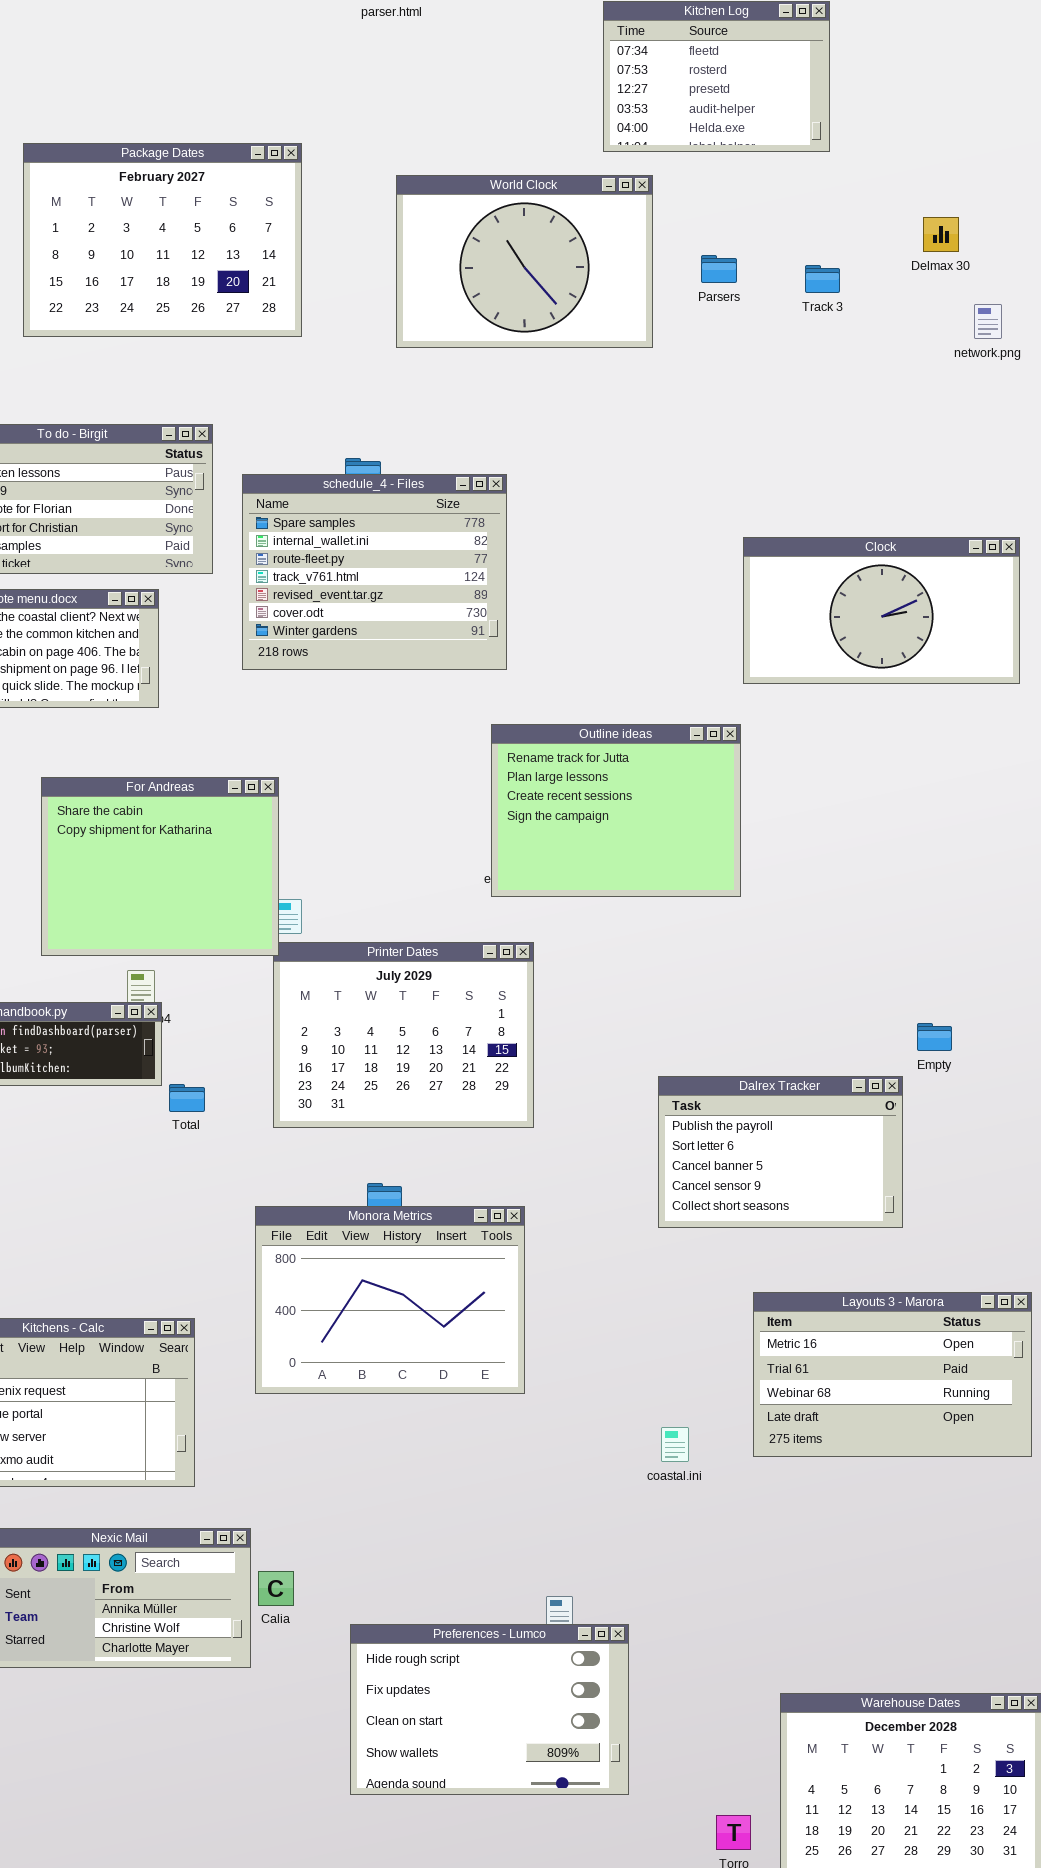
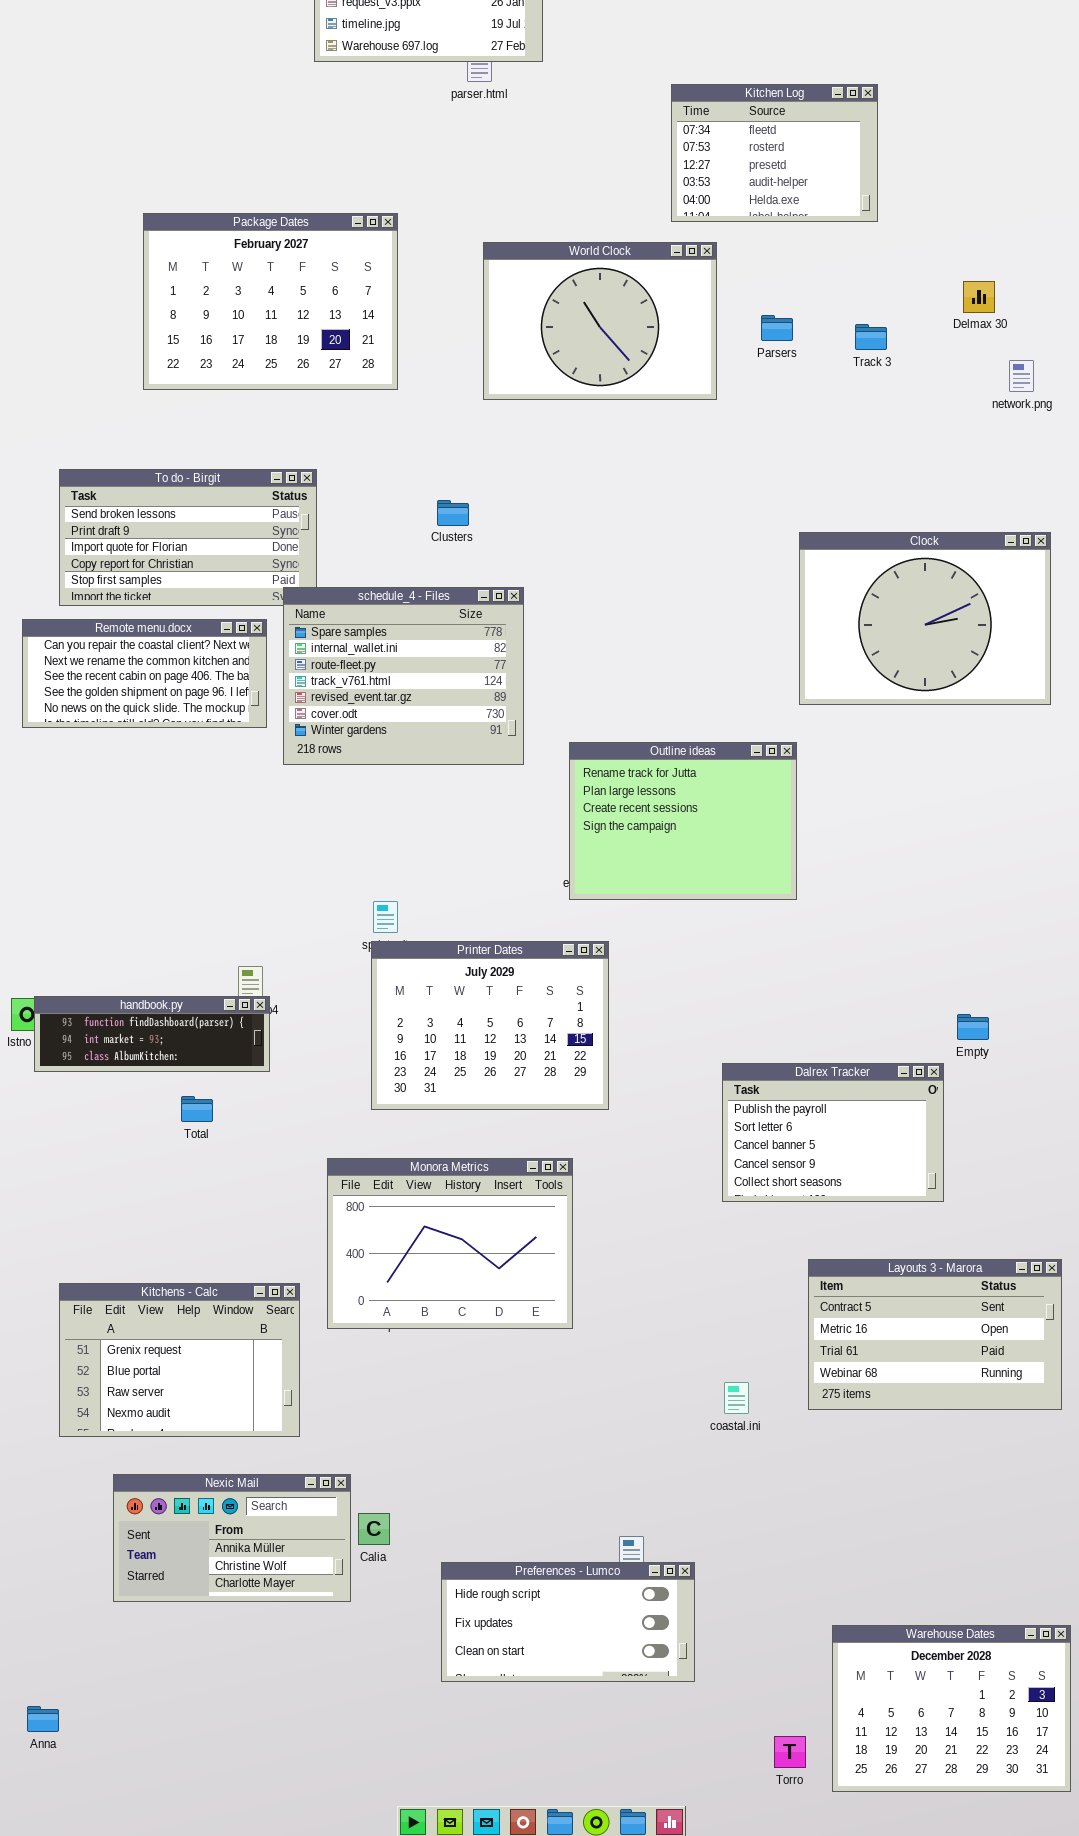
schedule_4 - Files: [242,474,507,670] -> [283,587,524,765], moved
Clock: [743,537,1020,684] -> [799,532,1051,705], resized
For Andreas: [41,777,279,956] -> none, closed
Total: [169,1084,205,1112] -> [181,1096,213,1122], moved
Monora Metrics: [255,1206,525,1394] -> [327,1158,573,1329], moved
Layouts 3 - Marora: [753,1292,1032,1457] -> [808,1259,1062,1410], scrolled up 1 row
Preferences - Lumco: [350,1624,629,1795] -> [441,1562,695,1682], resized

